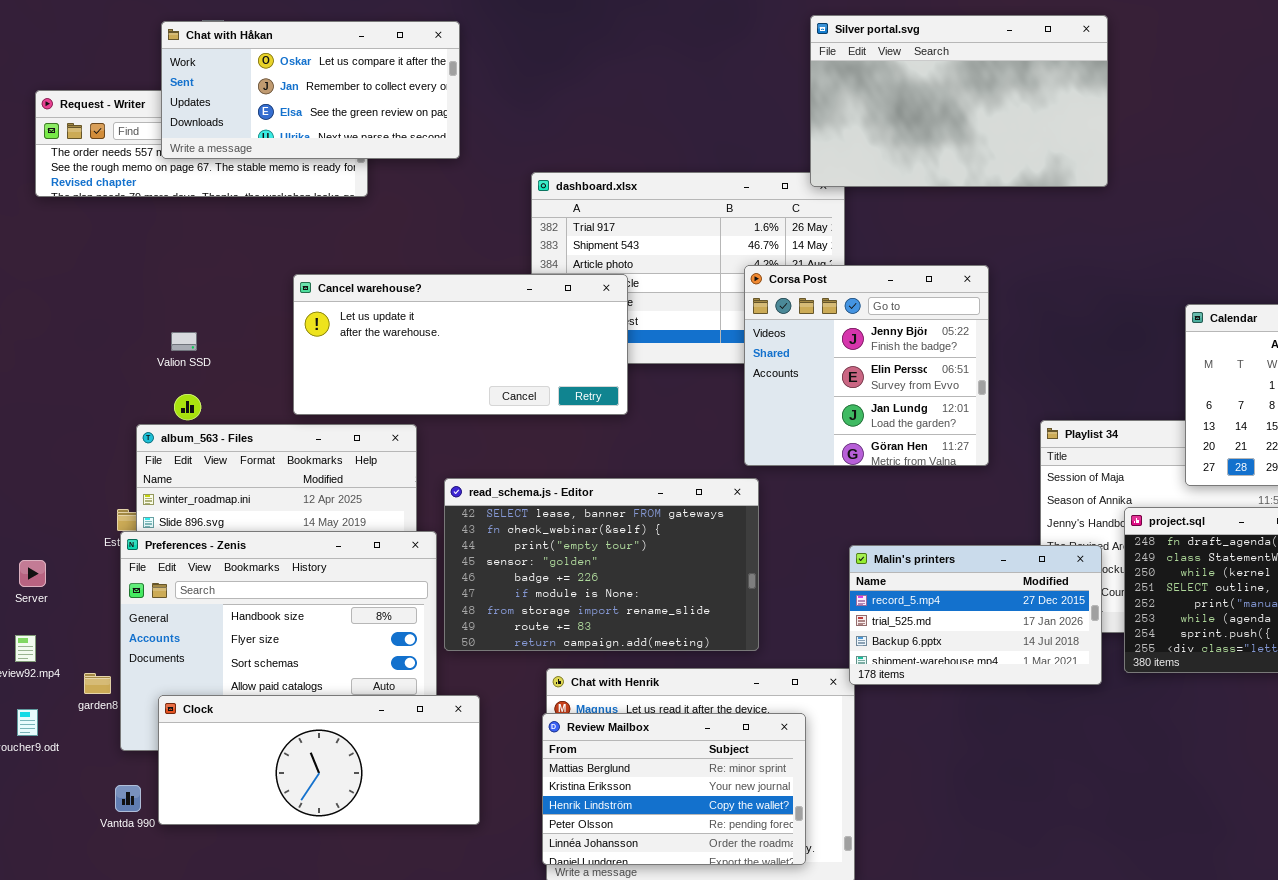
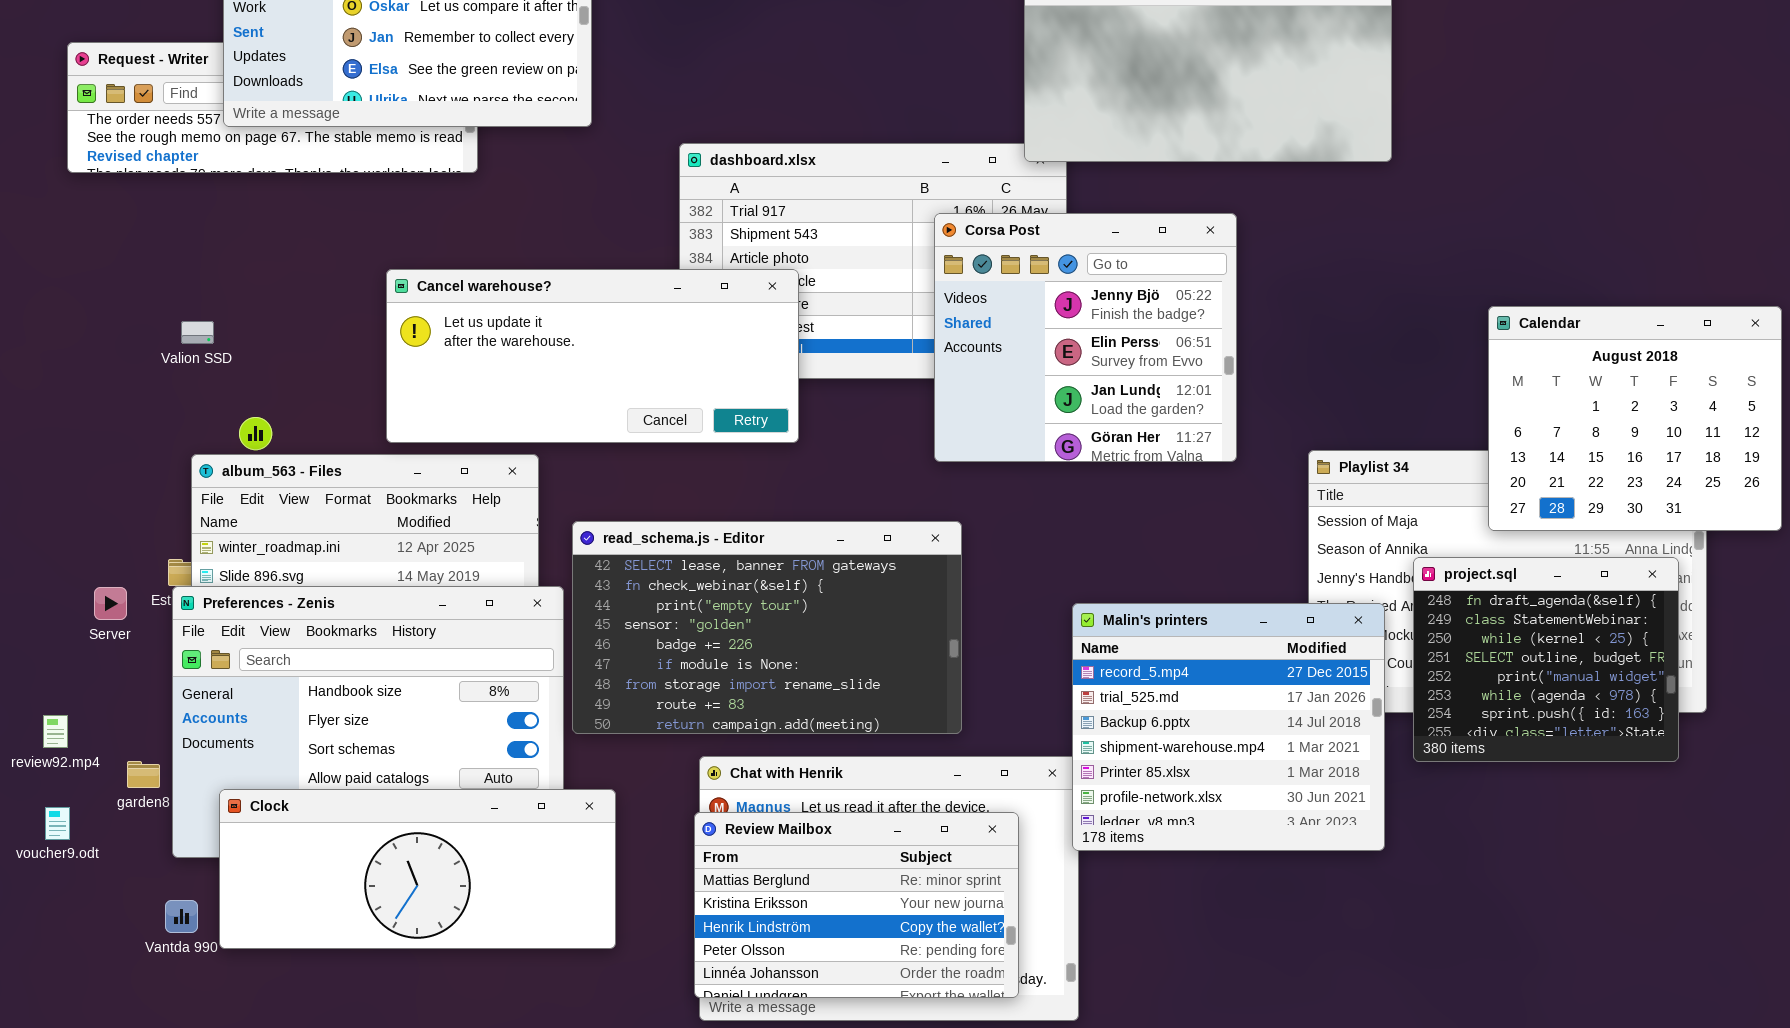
Corsa Post: [744,265,989,466] -> [934,213,1237,462], moved
Valion SSD: [171,332,197,351] -> [181,321,214,344], moved
Malin's printers: [849,545,1102,685] -> [1072,603,1385,851], resized
Server: [19,560,46,587] -> [94,587,127,620], moved

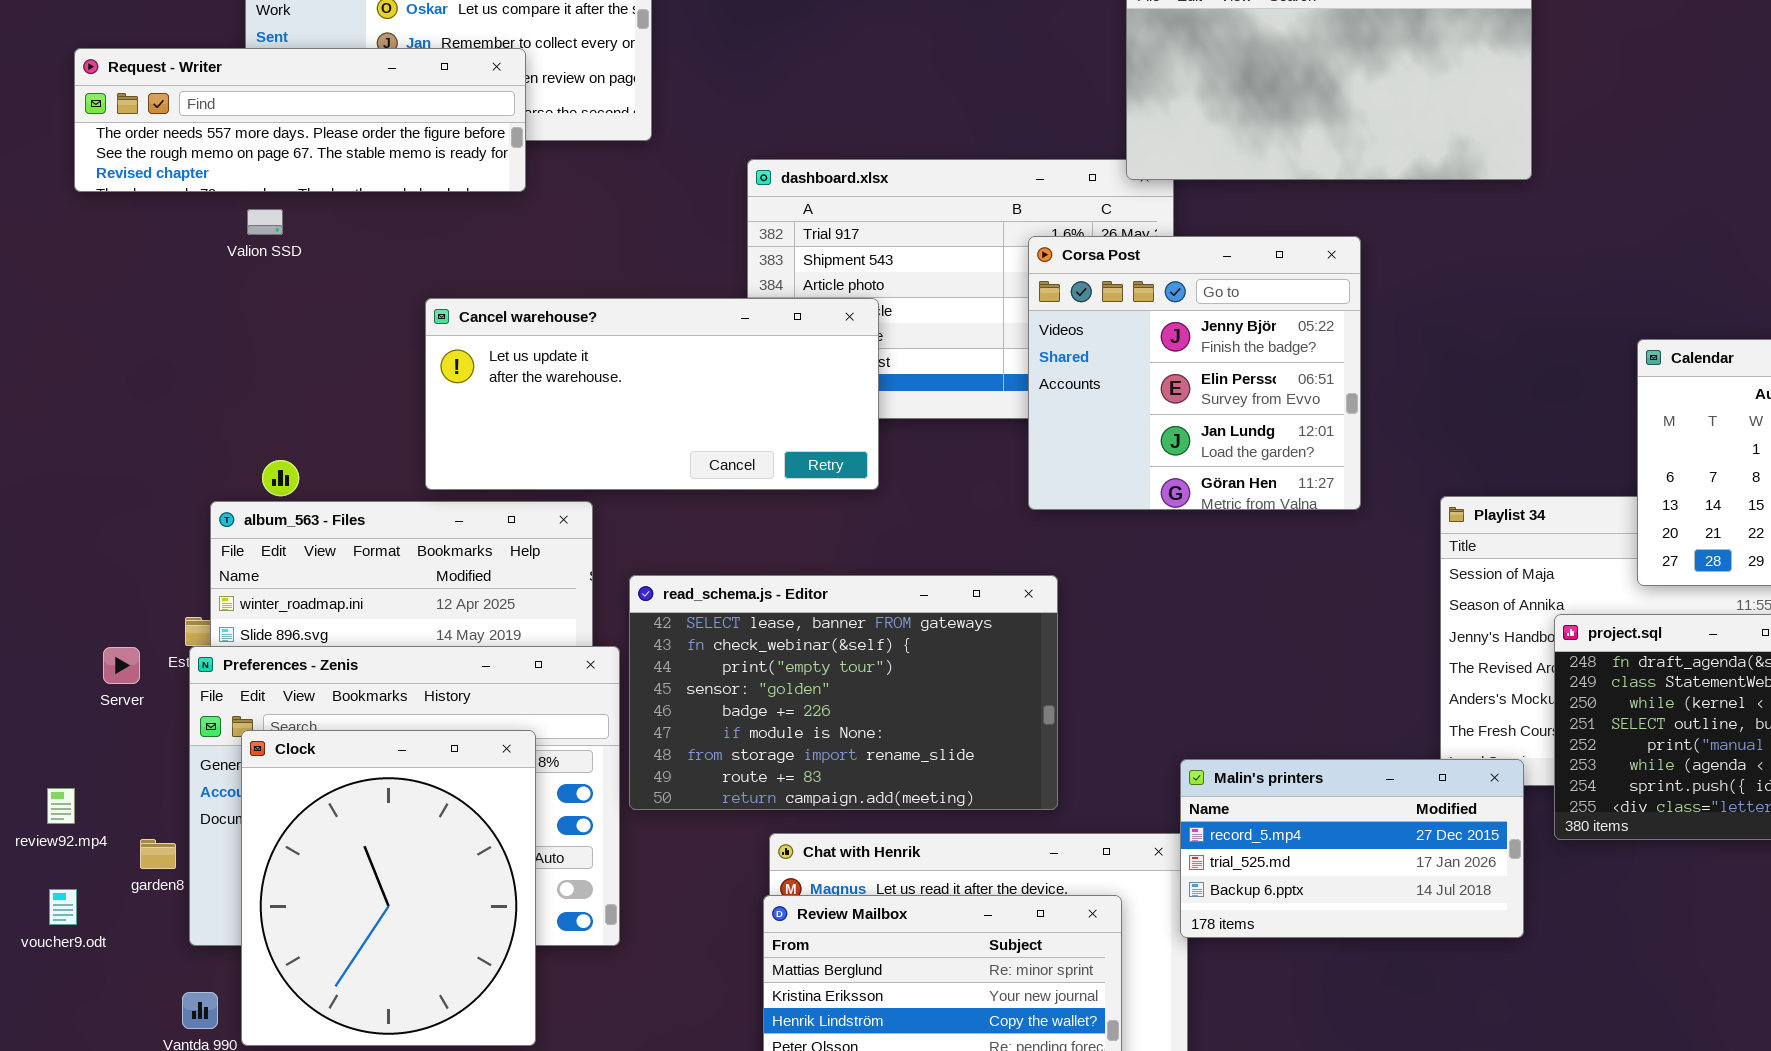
Request - Writer: [67,42,478,173] -> [74,48,526,192], raised
Valion SSD: [181,321,214,344] -> [247,209,283,235], moved
Malin's printers: [1072,603,1385,851] -> [1180,759,1524,938], resized
Clock: [219,789,616,949] -> [241,730,536,1046], resized

